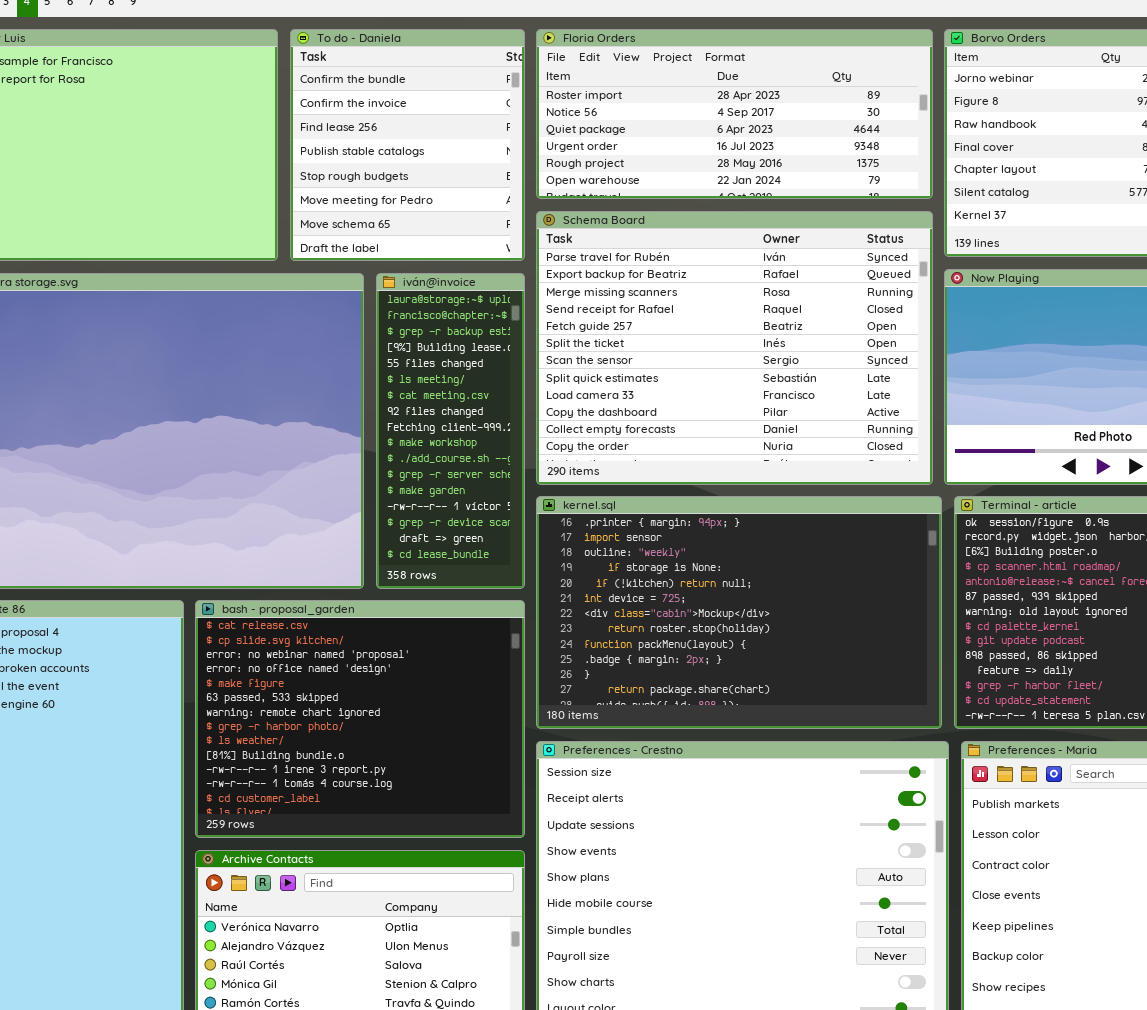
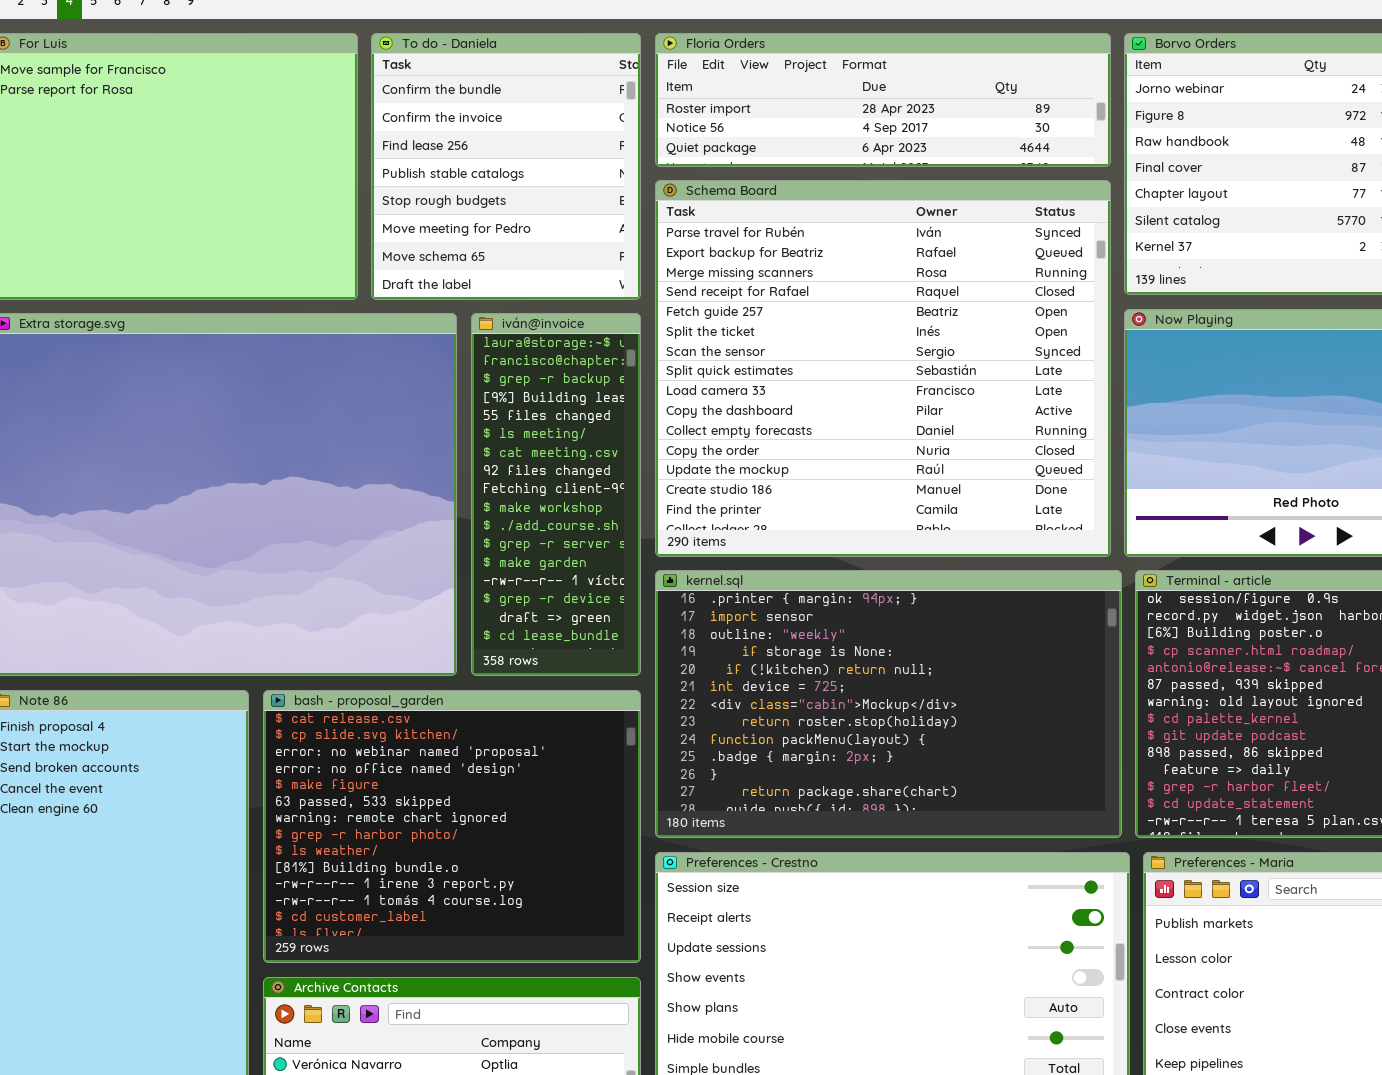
Floria Orders: [536,29,933,199] -> [655,33,1111,167], resized
Schema Board: [536,211,933,485] -> [655,180,1111,557], resized

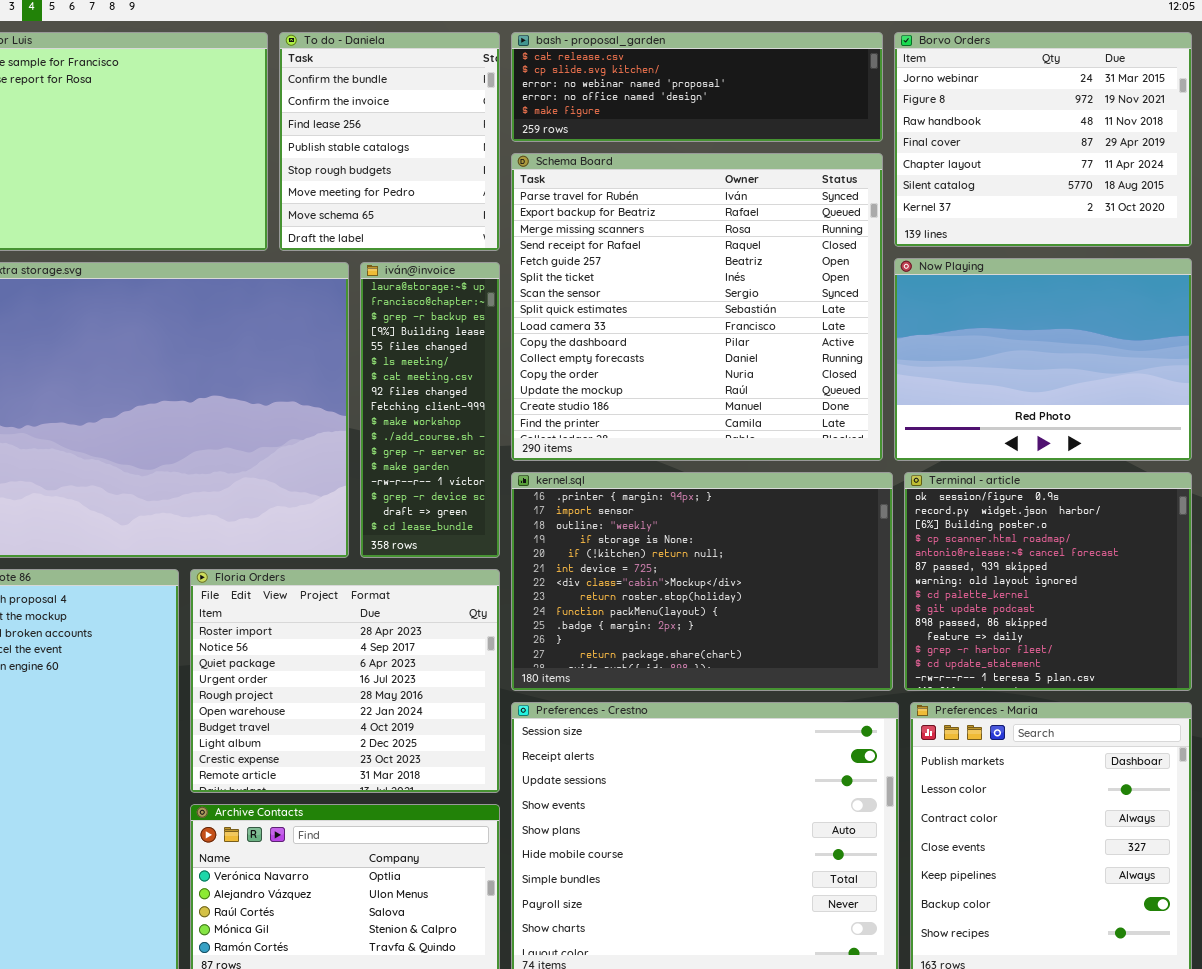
Floria Orders: [655,33,1111,167] -> [190,569,500,793], moved, resized
bash - proposal_garden: [263,690,641,963] -> [511,32,883,142], moved, resized

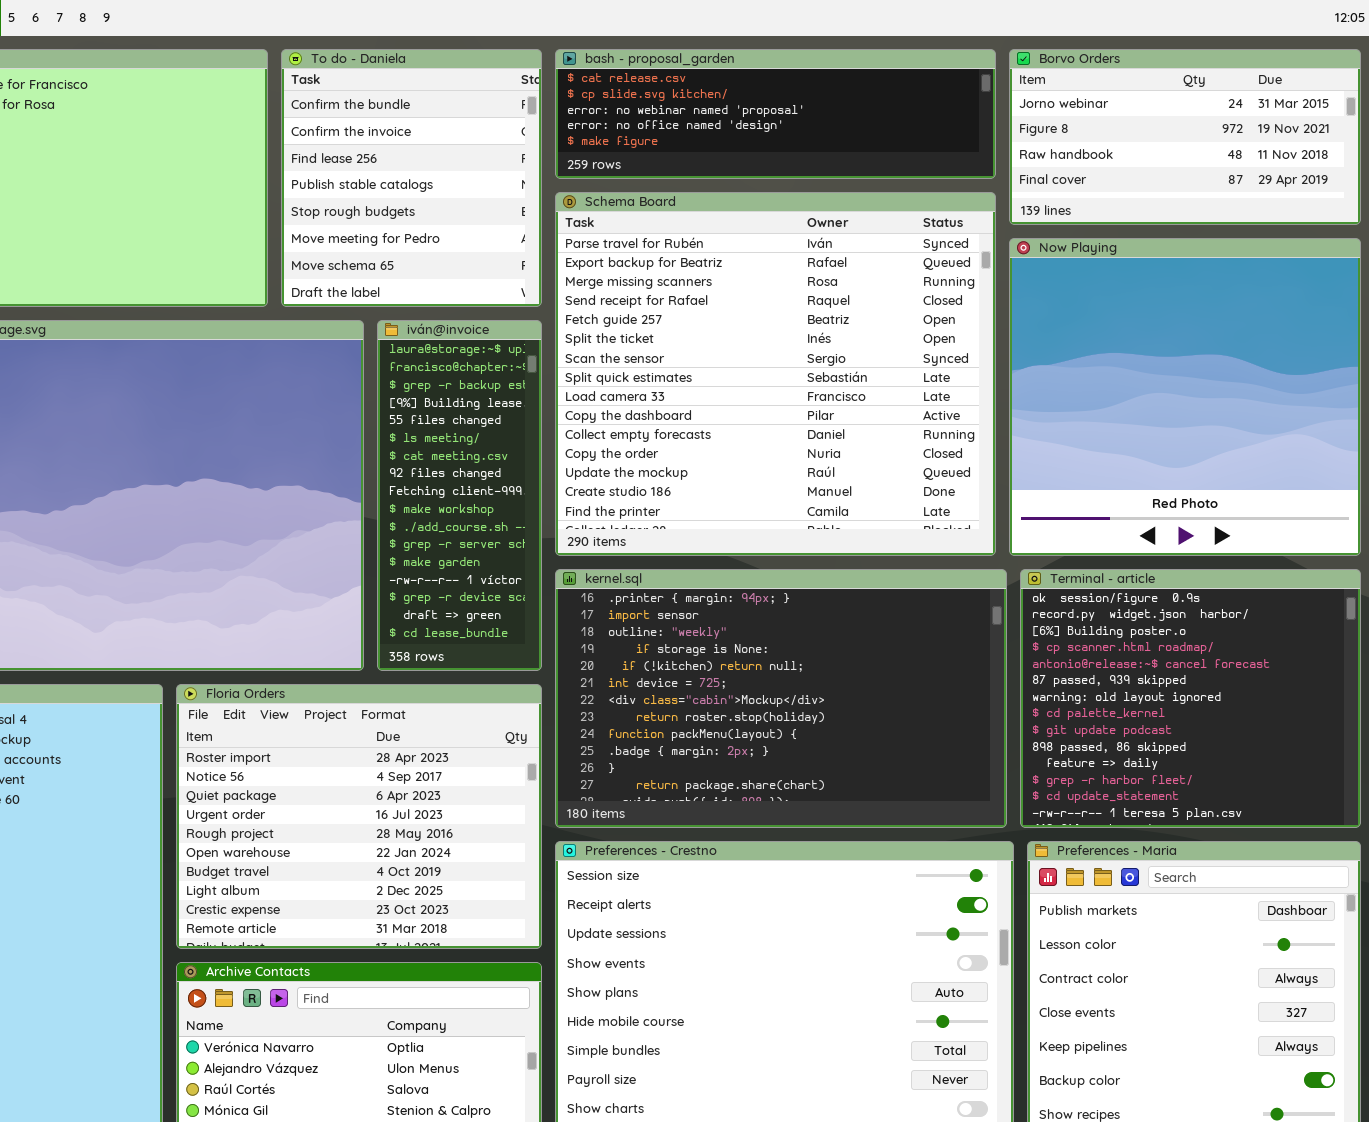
Borvo Orders: [894,32,1192,247] -> [1009,49,1361,225], resized
Now Playing: [894,258,1192,461] -> [1009,238,1361,556], resized

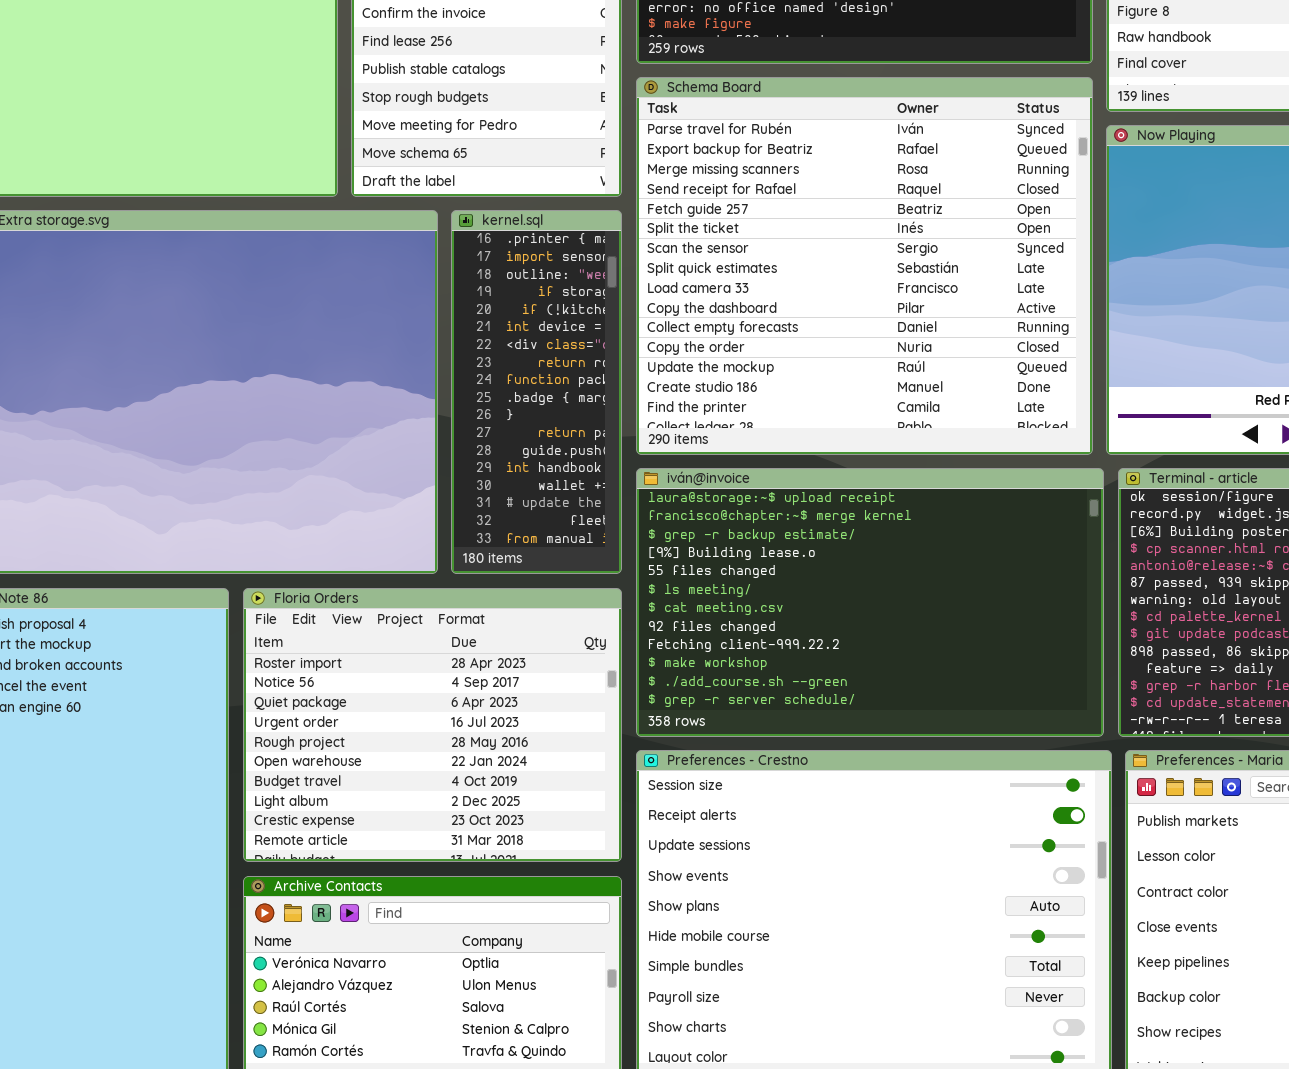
iván@invoice: [377,320,542,671] -> [636,468,1104,737], moved, resized
kernel.sql: [555,569,1007,828] -> [451,210,622,574], moved, resized

